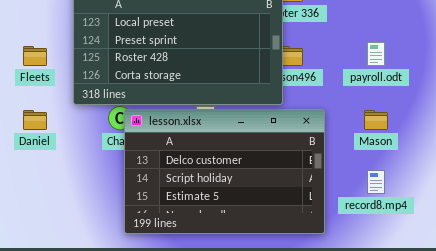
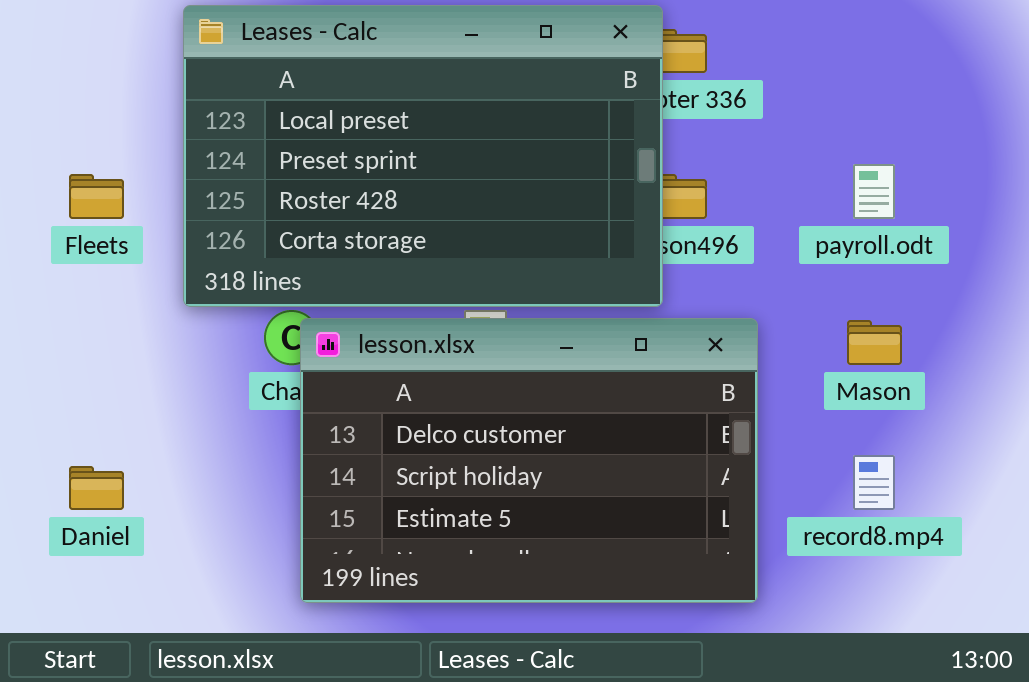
Daniel: [23,110,47,130] -> [69,466,124,510], moved

